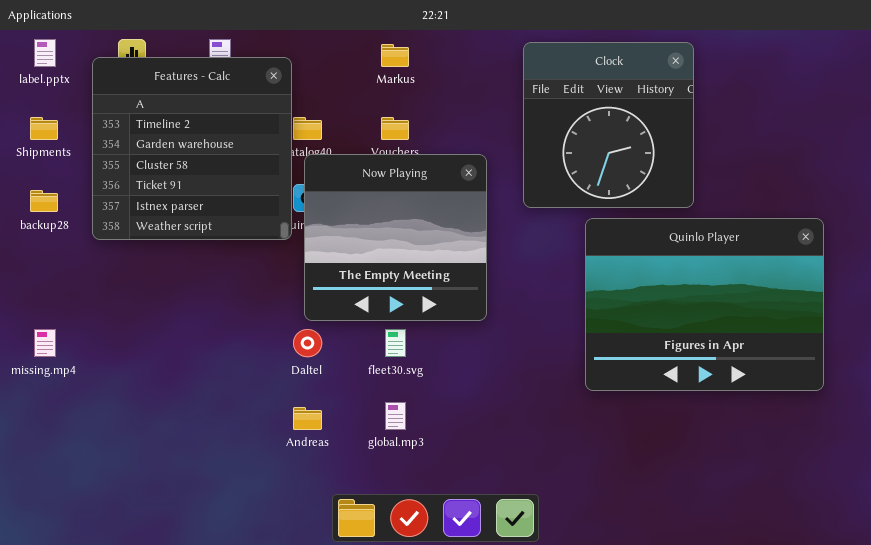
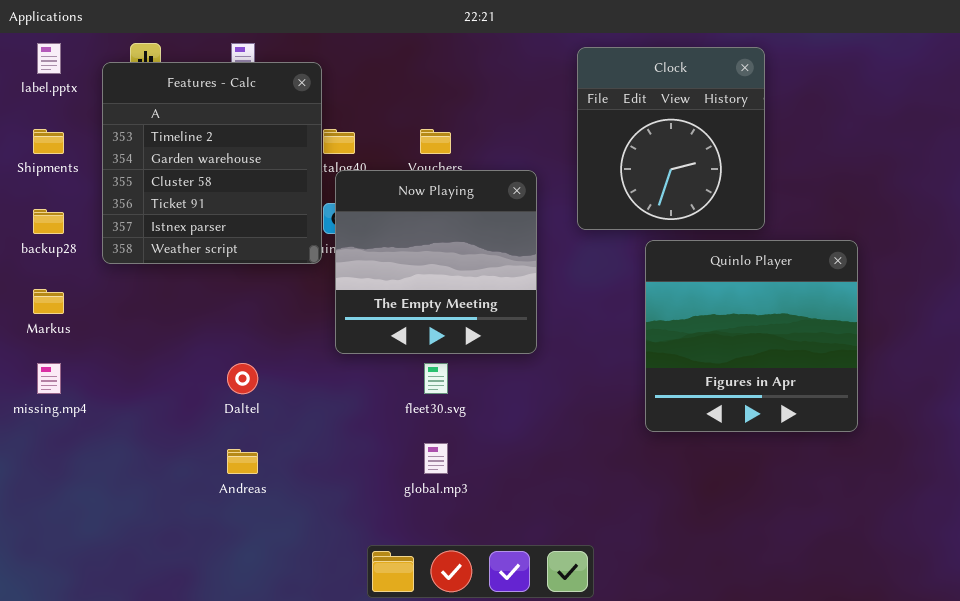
Markus: [381,44,409,67] -> [33,289,64,314], moved
Quinlo Player: [585,218,824,391] -> [645,240,858,432], resized
Daltel: [293,329,322,357] -> [227,363,258,394], moved
Andreas: [293,407,322,430] -> [227,449,258,474], moved

